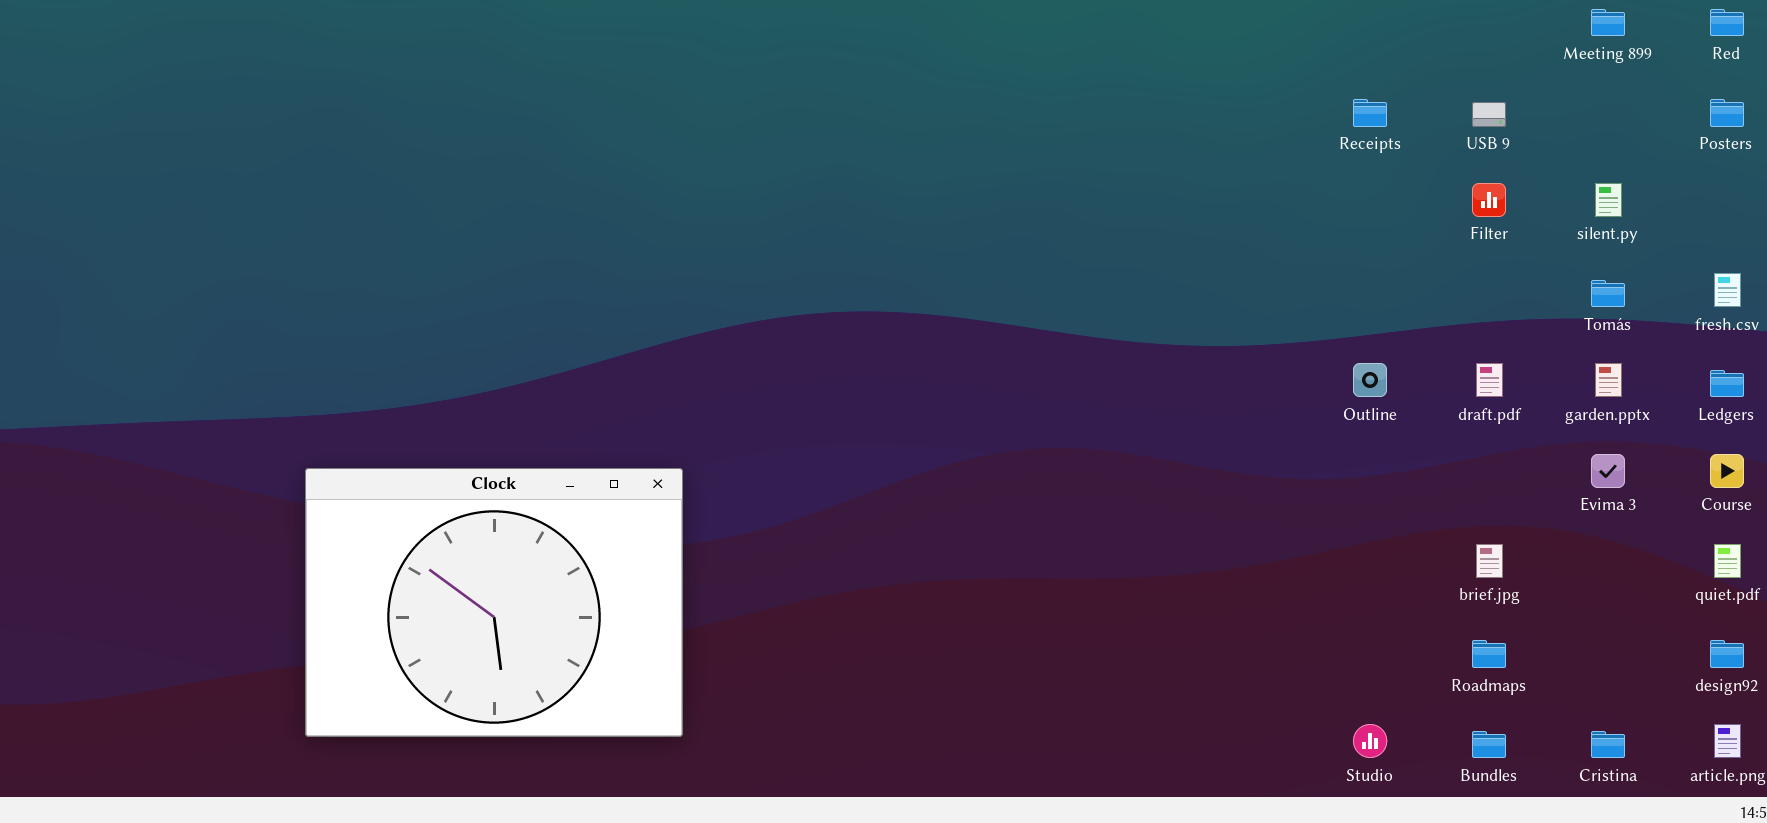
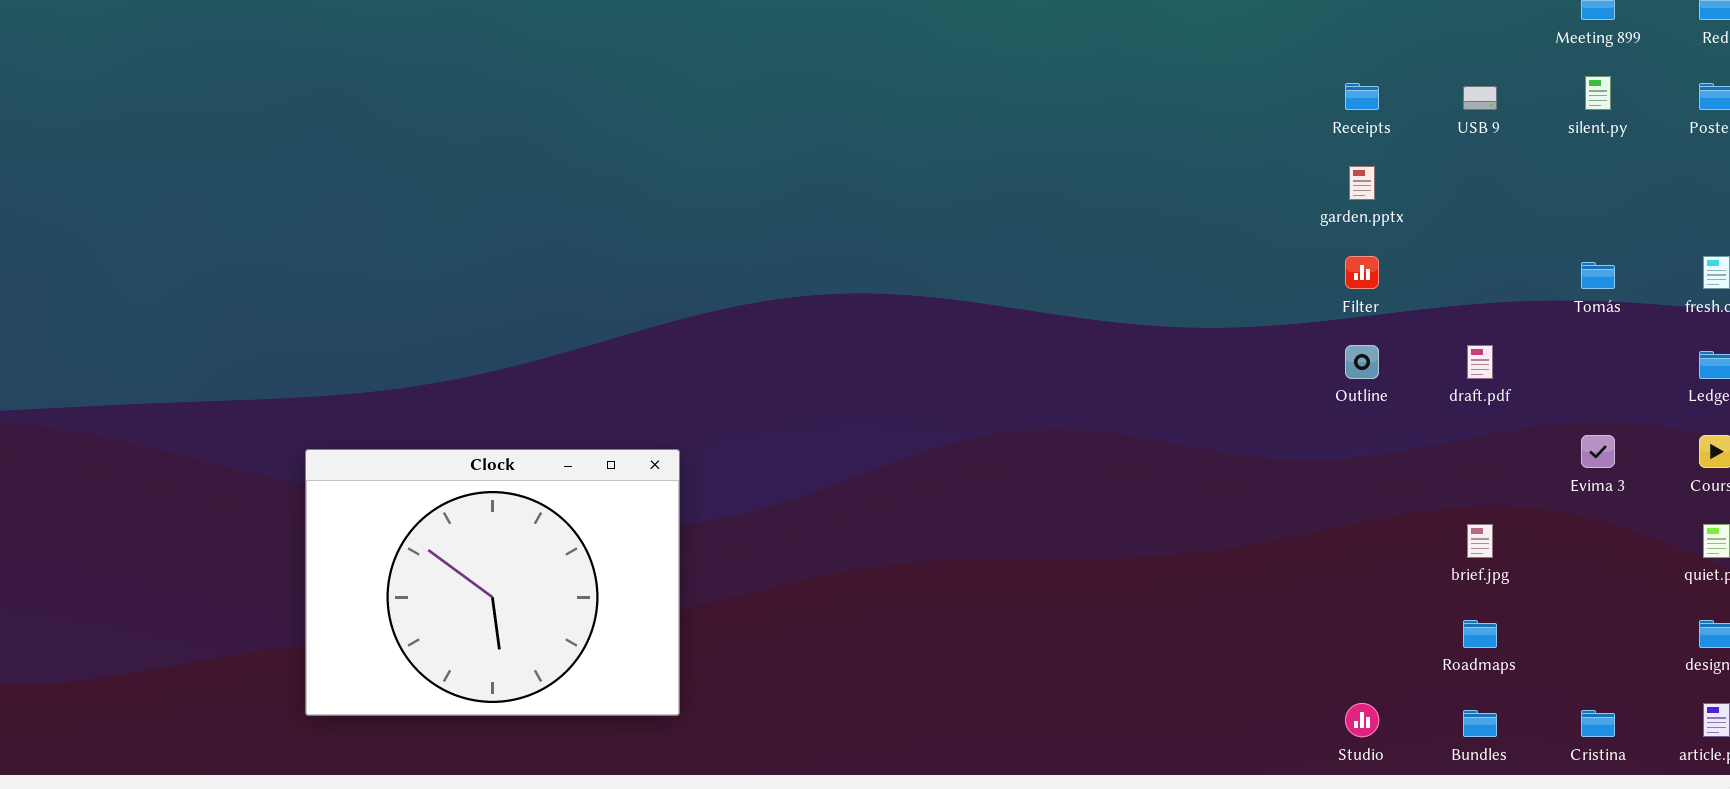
Filter: [1472,183,1506,217] -> [1345,256,1379,289], moved
silent.py: [1595,183,1622,217] -> [1585,76,1611,110], moved
garden.pptx: [1595,363,1622,397] -> [1349,166,1375,200], moved

